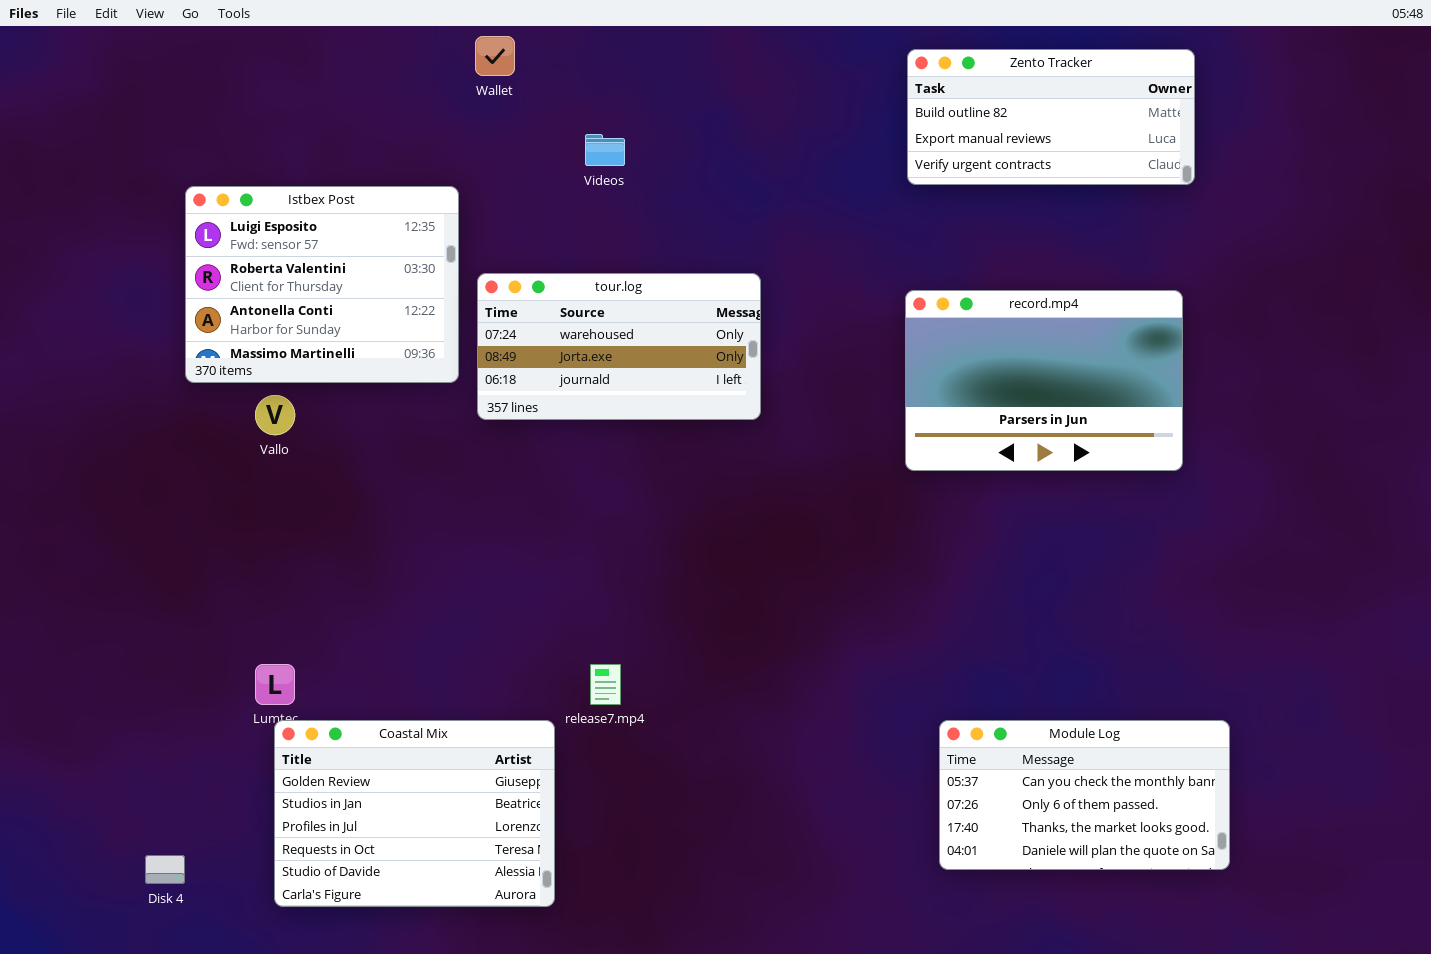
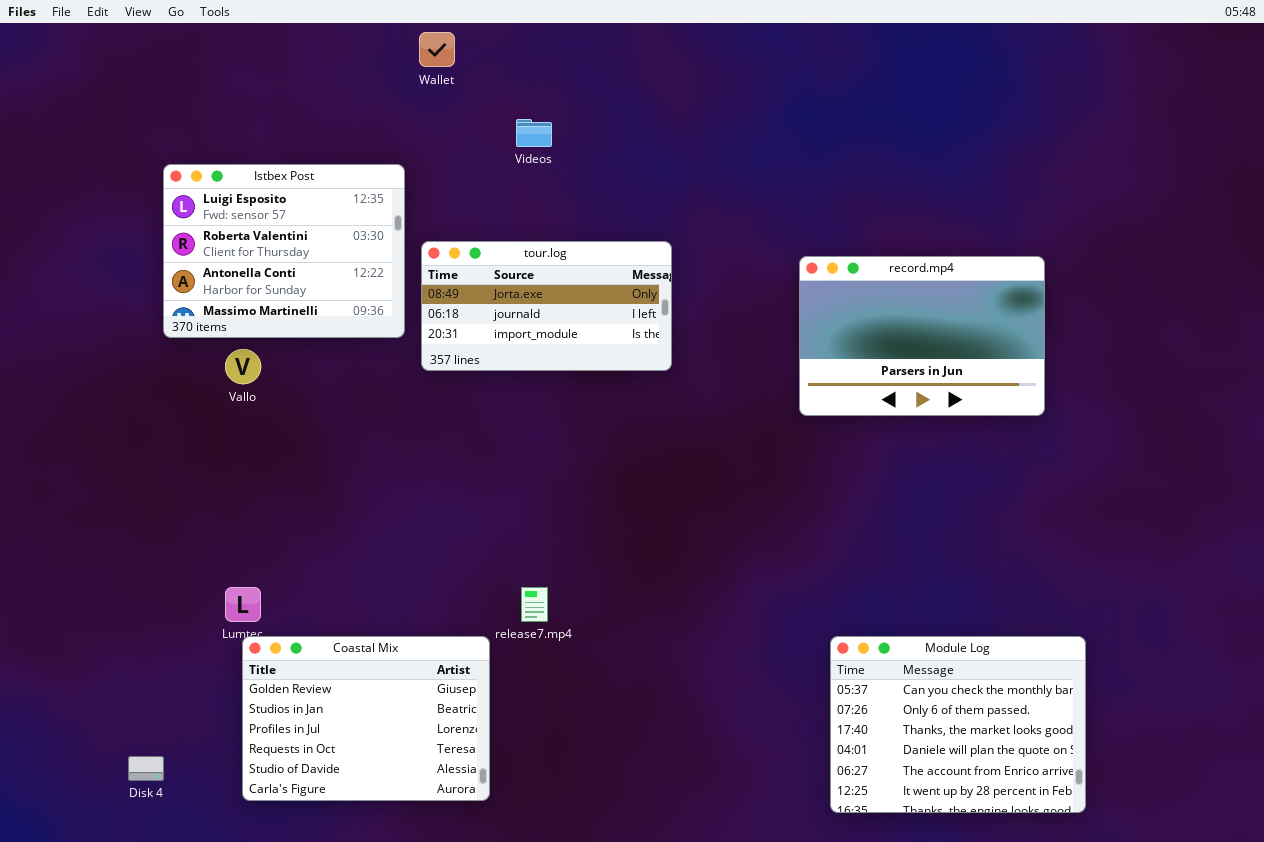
Zento Tracker: [907,49,1195,185] -> none, closed
tour.log: [477,273,761,420] -> [421,241,672,371], scrolled down 1 row
Module Log: [939,720,1230,870] -> [830,636,1086,813], resized

